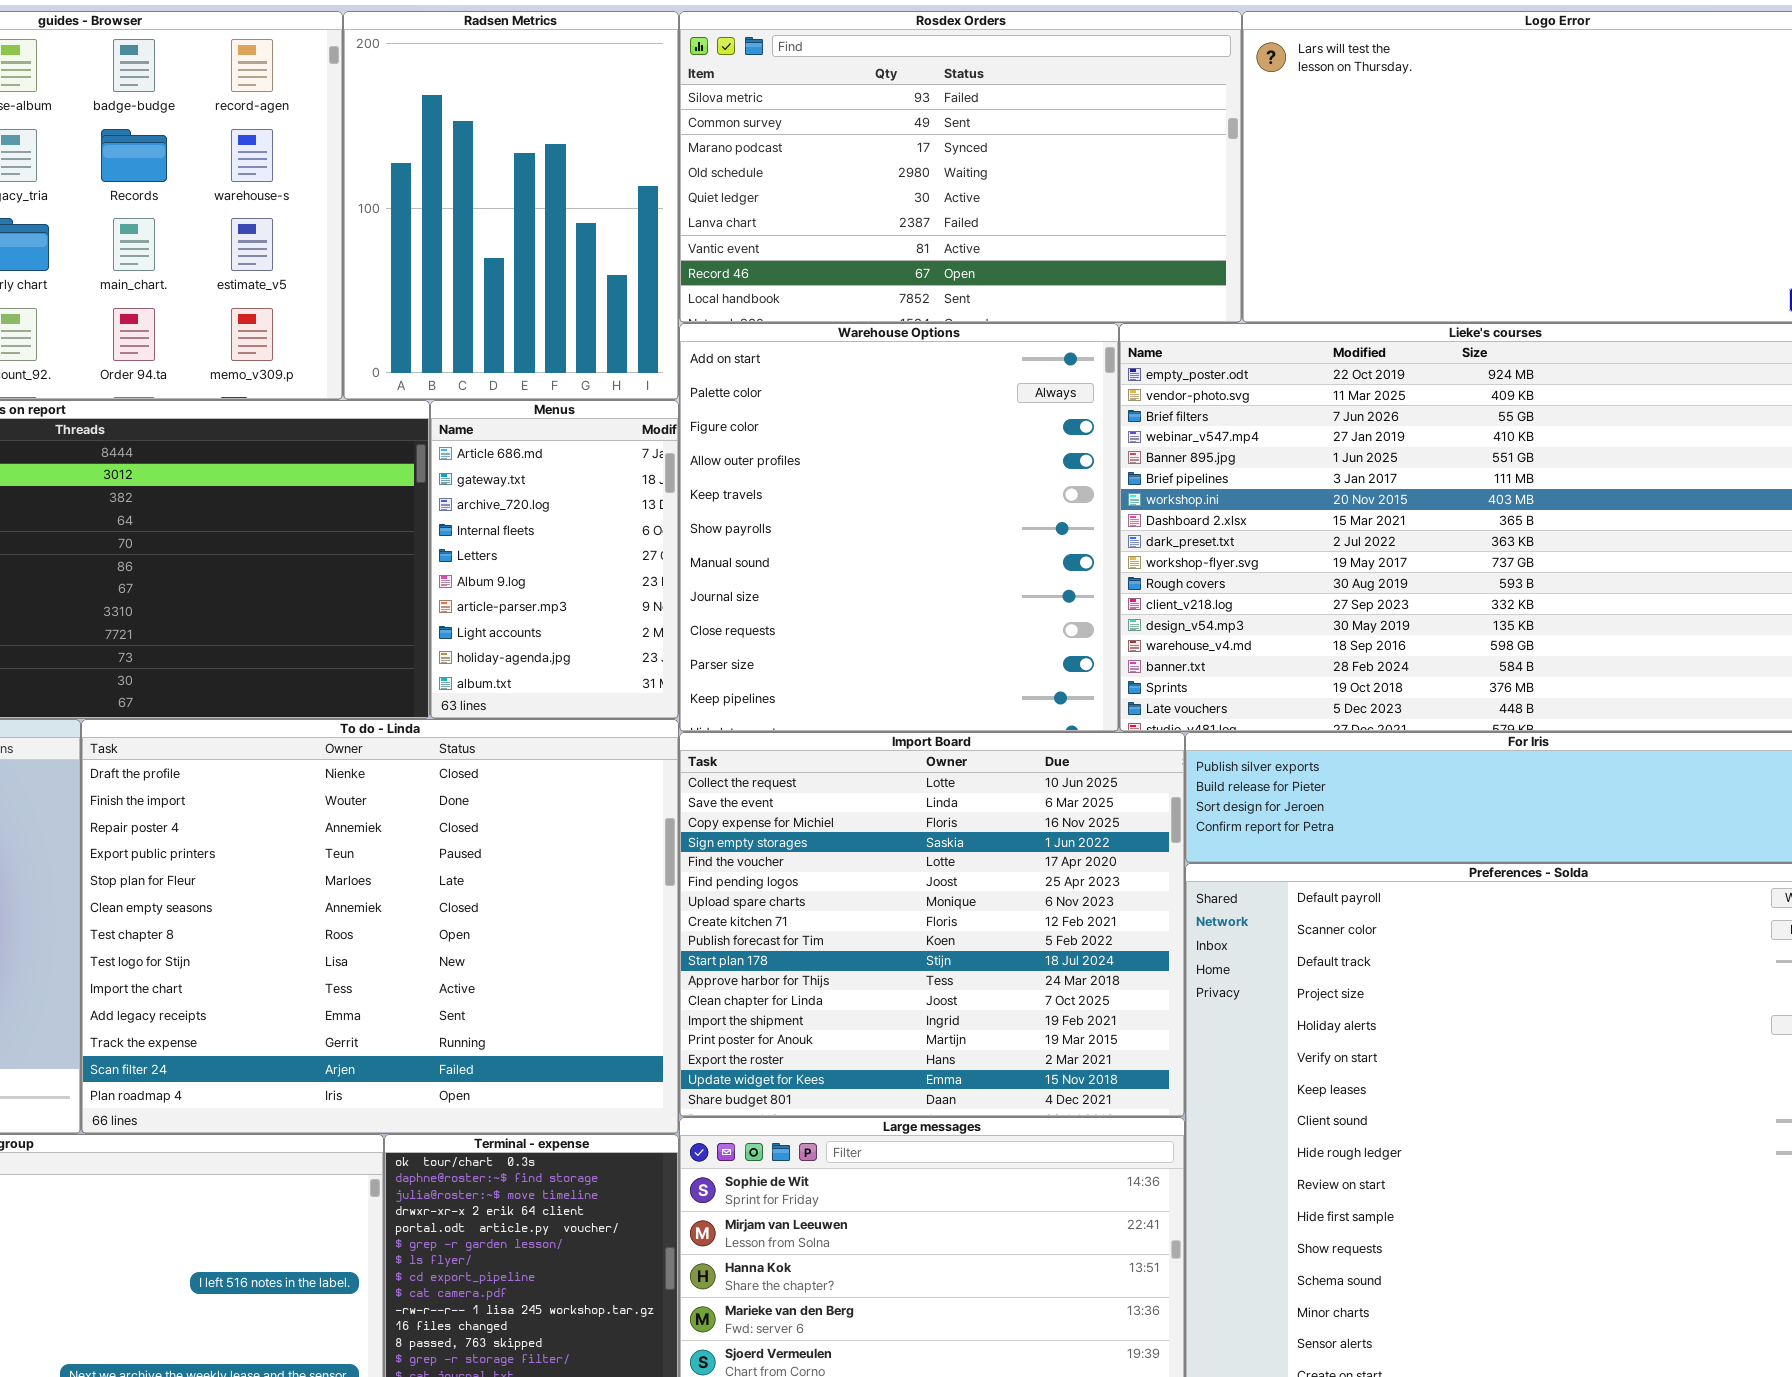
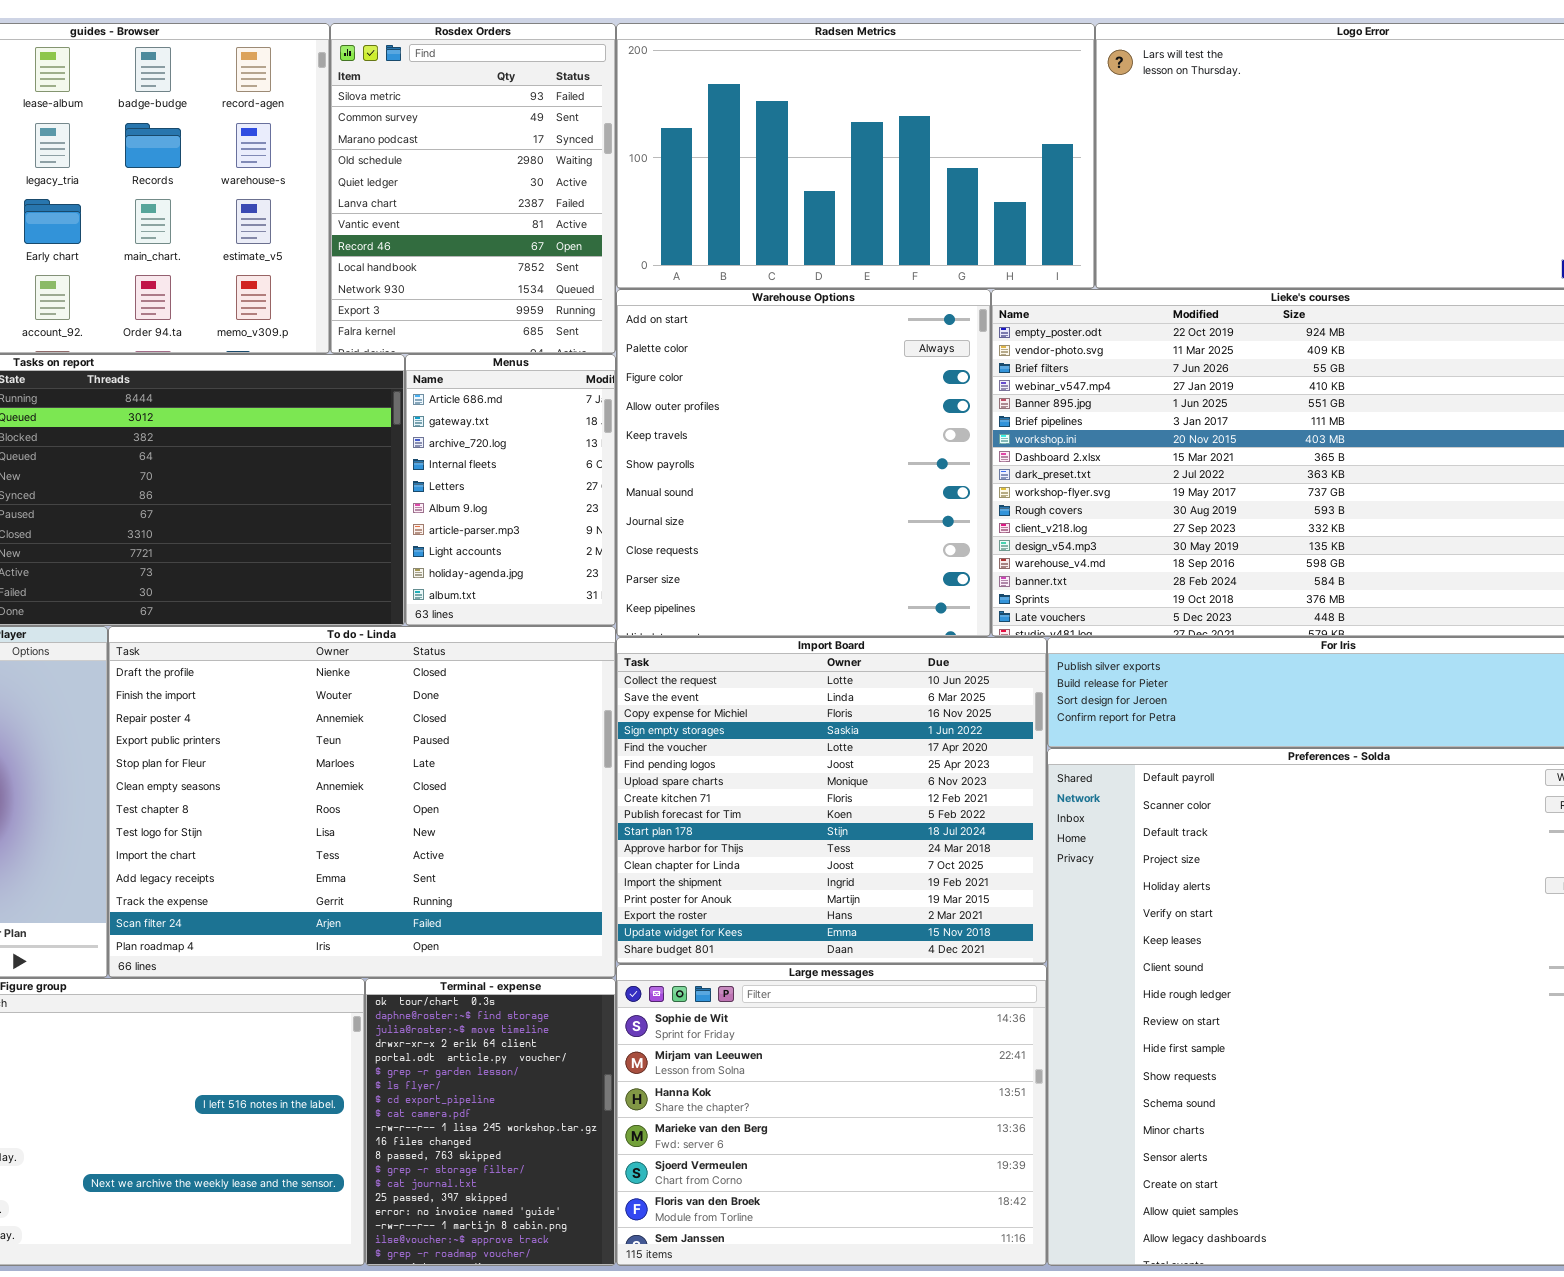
Radsen Metrics: [343,11,679,400] -> [616,23,1095,289], moved, resized
Rosdex Orders: [679,11,1242,323] -> [330,23,616,354], moved, resized

